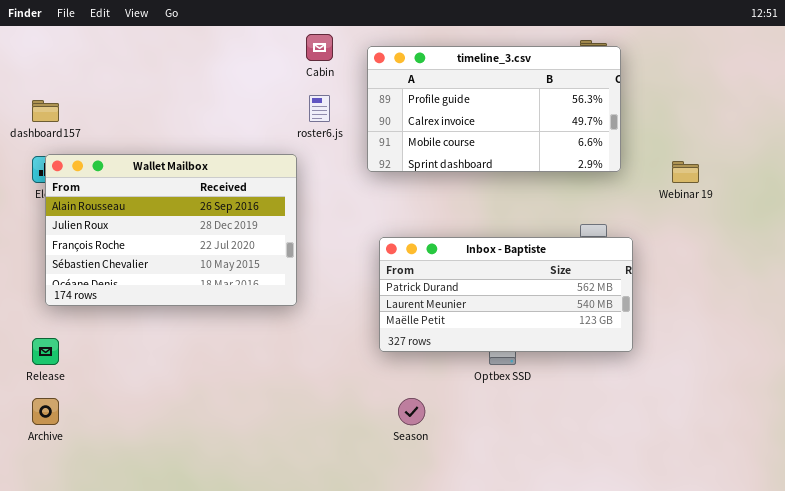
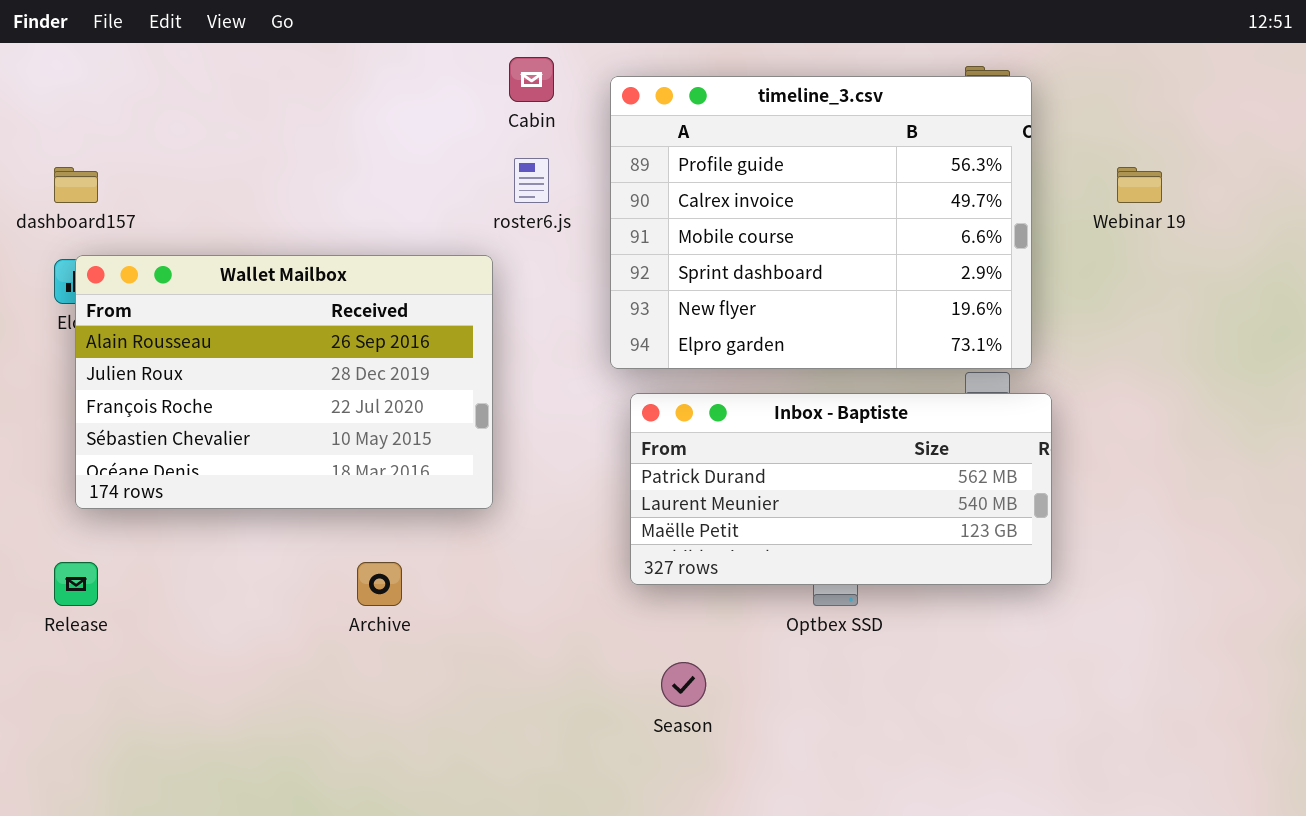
timeline_3.csv: [367,46,621,172] -> [610,76,1032,369], resized
Webinar 19: [672,161,699,183] -> [1117,167,1162,203], moved
Archive: [32,398,59,425] -> [357,562,402,606], moved

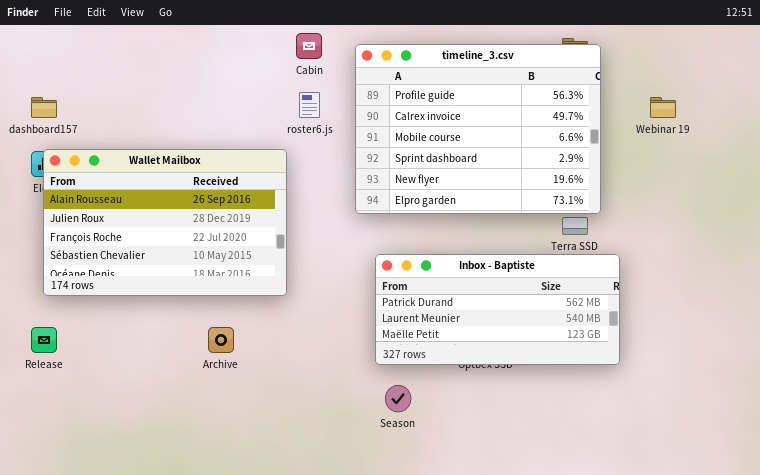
Inbox - Baptiste: [630,393,1052,585] -> [375,254,620,365], moved

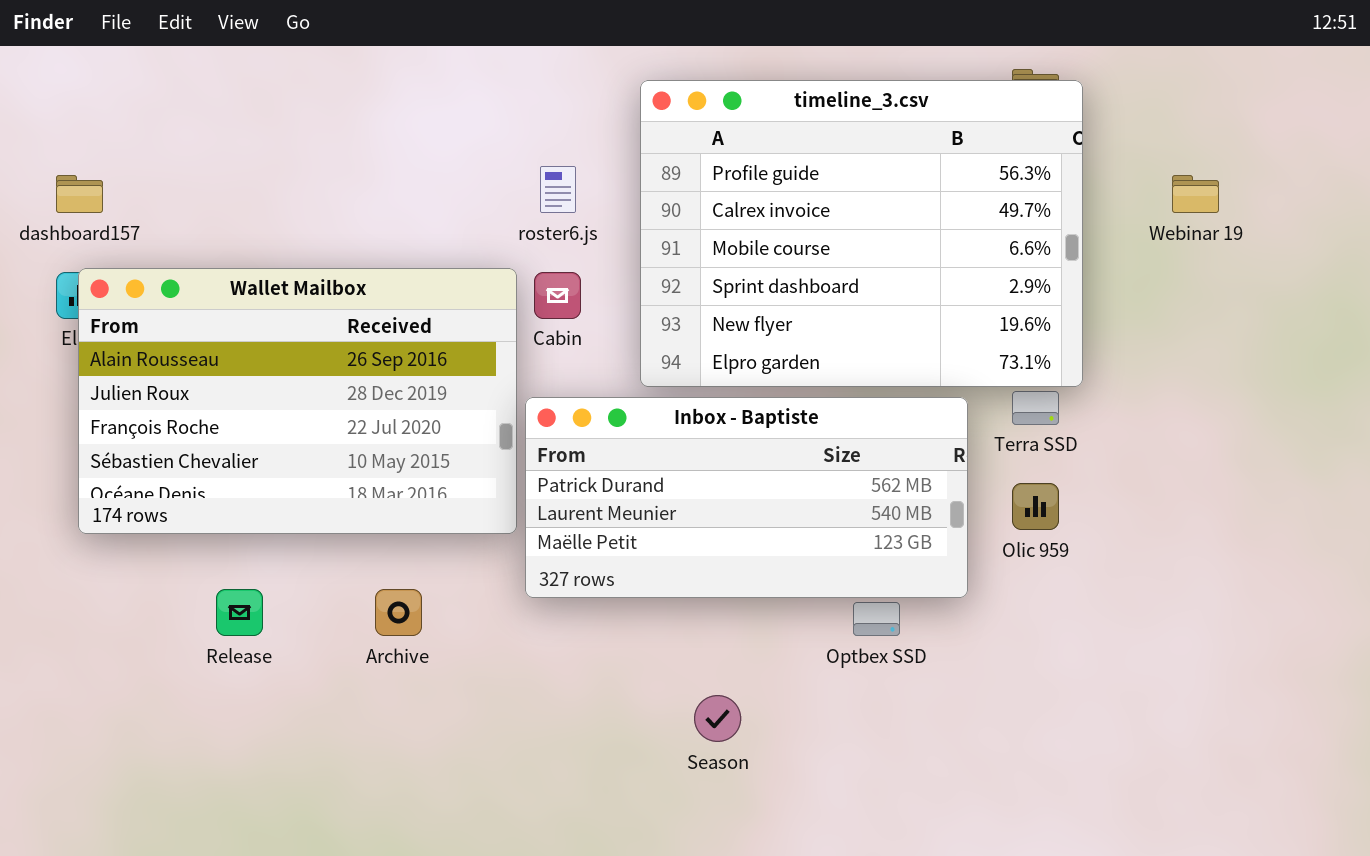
Cabin: [296,33,322,59] -> [534,272,581,319], moved
Inbox - Baptiste: [375,254,620,365] -> [525,397,968,598], moved
Release: [31,327,57,353] -> [216,589,263,636], moved

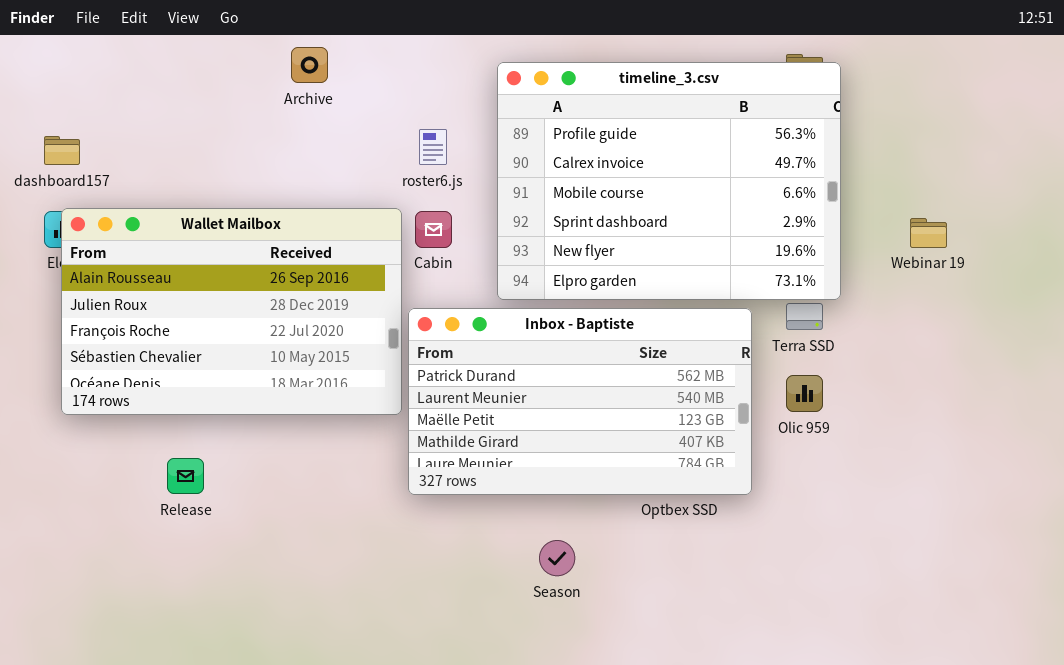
Webinar 19: [1172,175,1219,213] -> [910,218,947,248], moved
Inbox - Baptiste: [525,397,968,598] -> [408,308,752,495], resized
Archive: [375,589,422,636] -> [291,47,328,83], moved

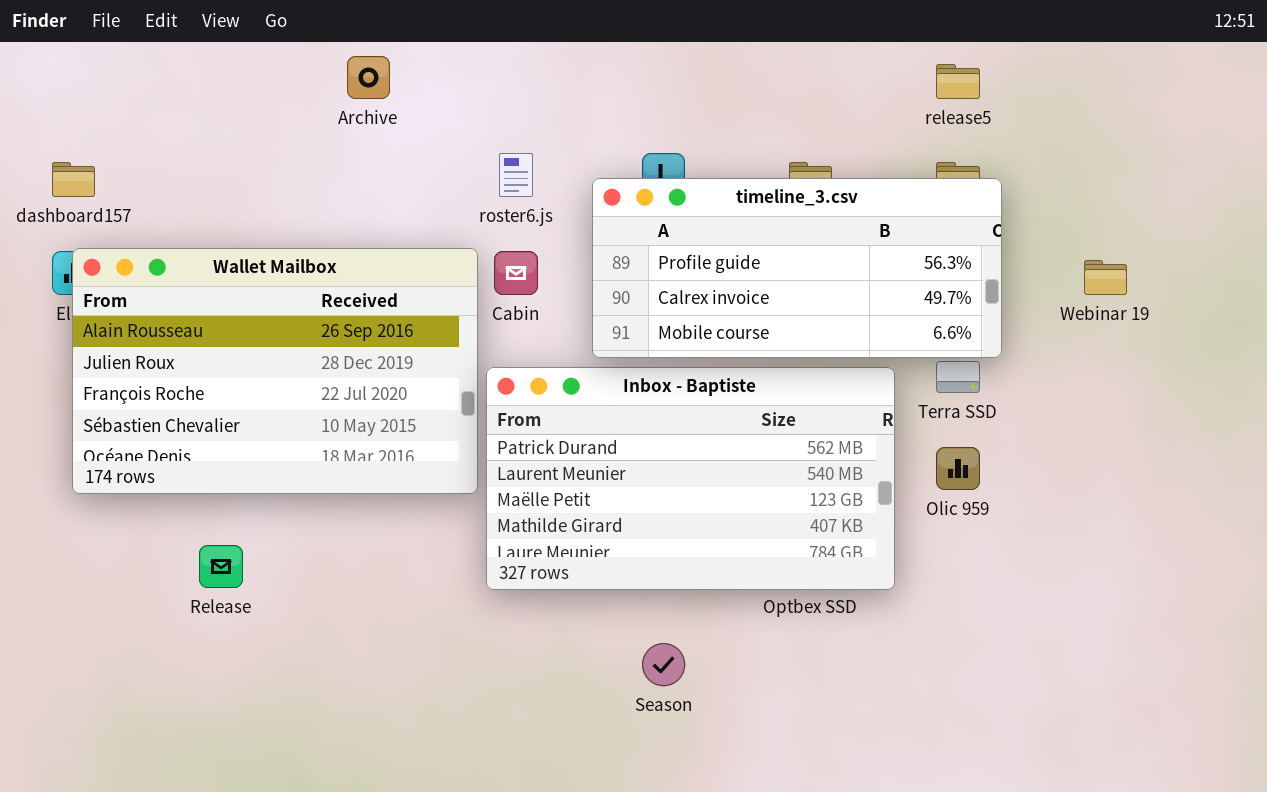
timeline_3.csv: [497,62,841,300] -> [592,178,1002,358], resized

